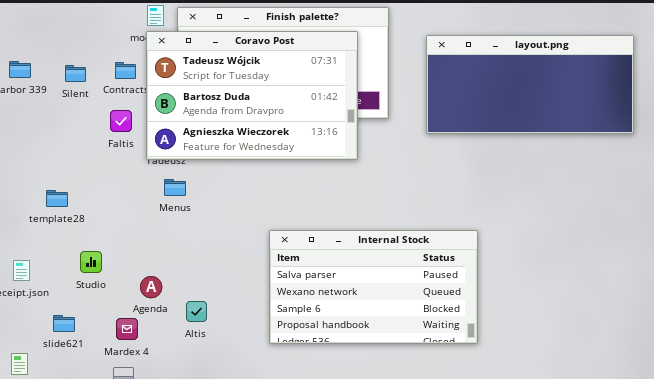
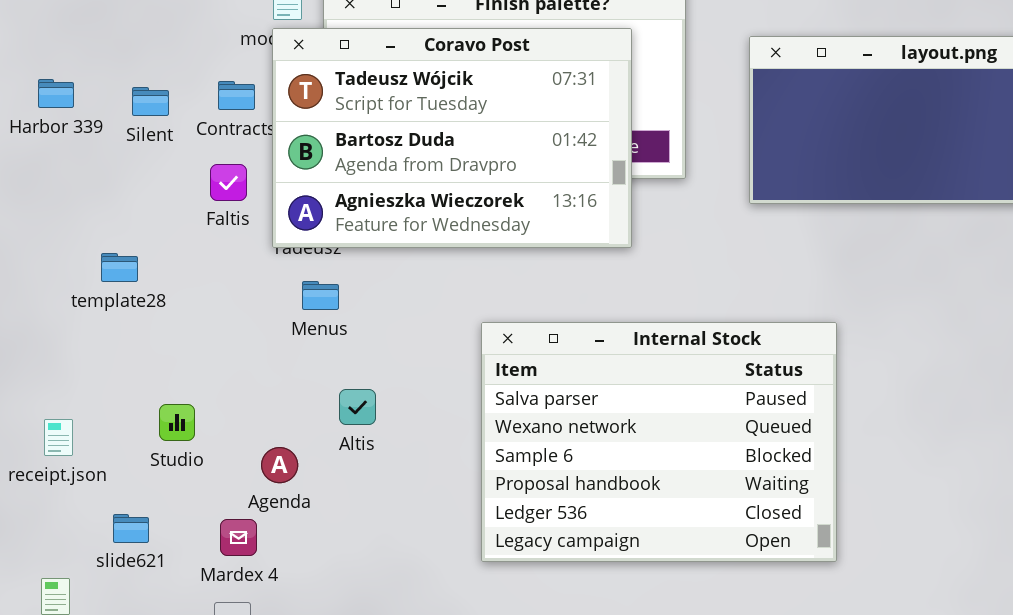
template28: [46,190,68,207] -> [101,253,138,282], moved
Internal Stock: [269,230,478,344] -> [481,322,837,562], resized
Altis: [186,301,207,322] -> [339,389,376,425], moved

